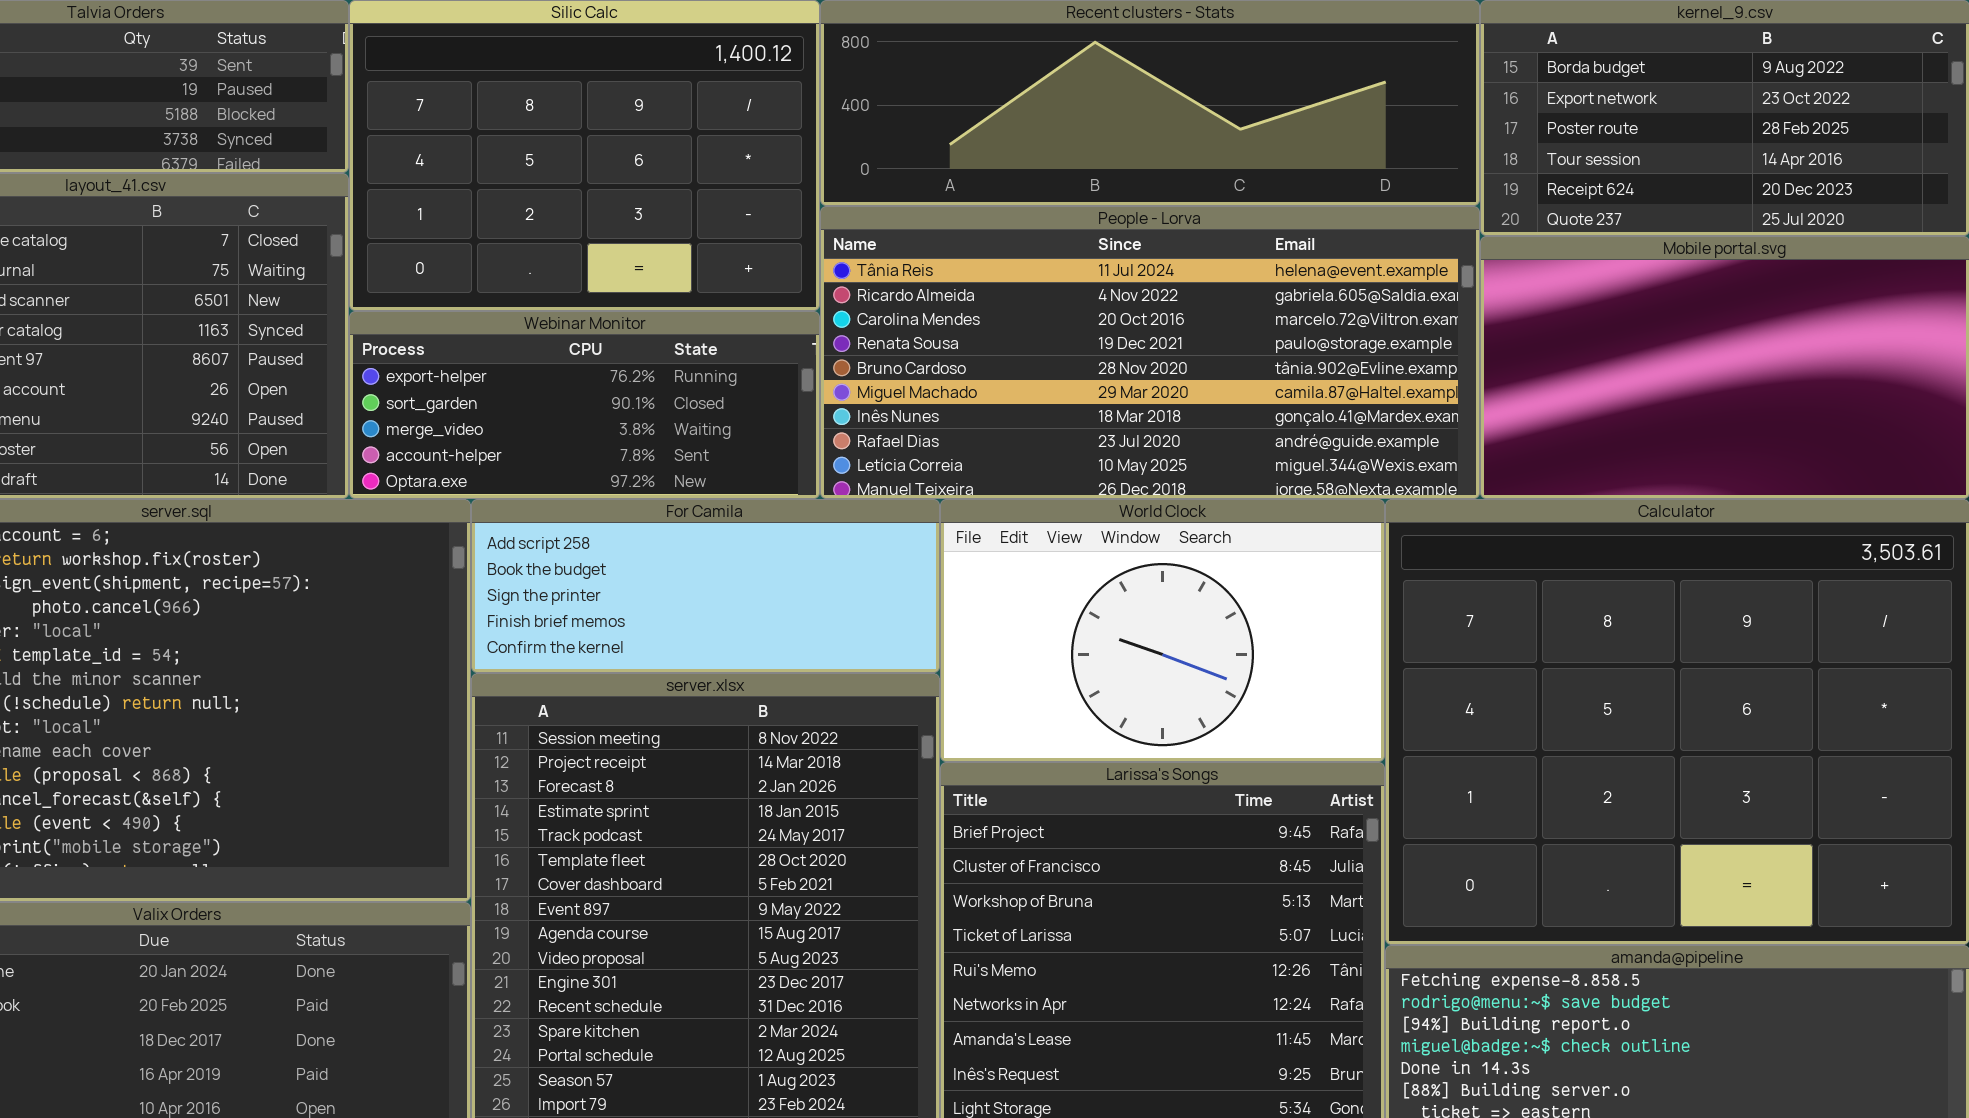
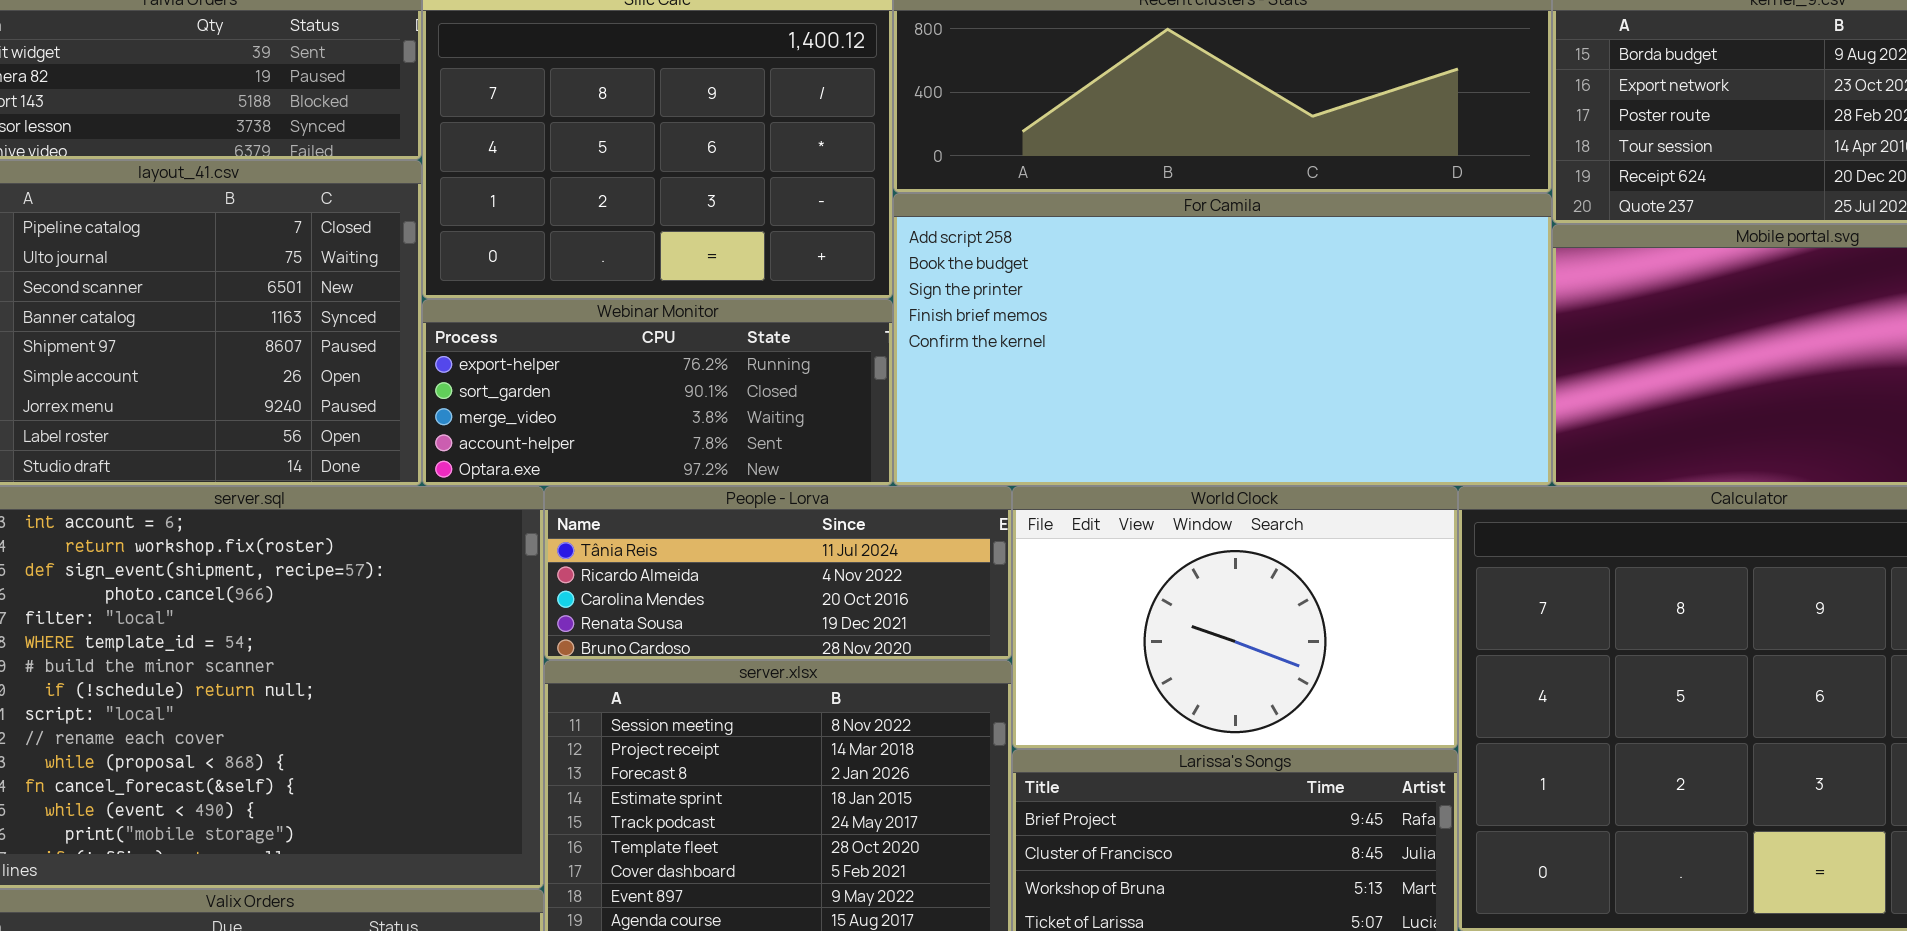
People - Lorva: [820,206,1480,499] -> [544,486,1012,660], moved, resized
For Camila: [471,499,940,673] -> [893,193,1552,486], moved, resized

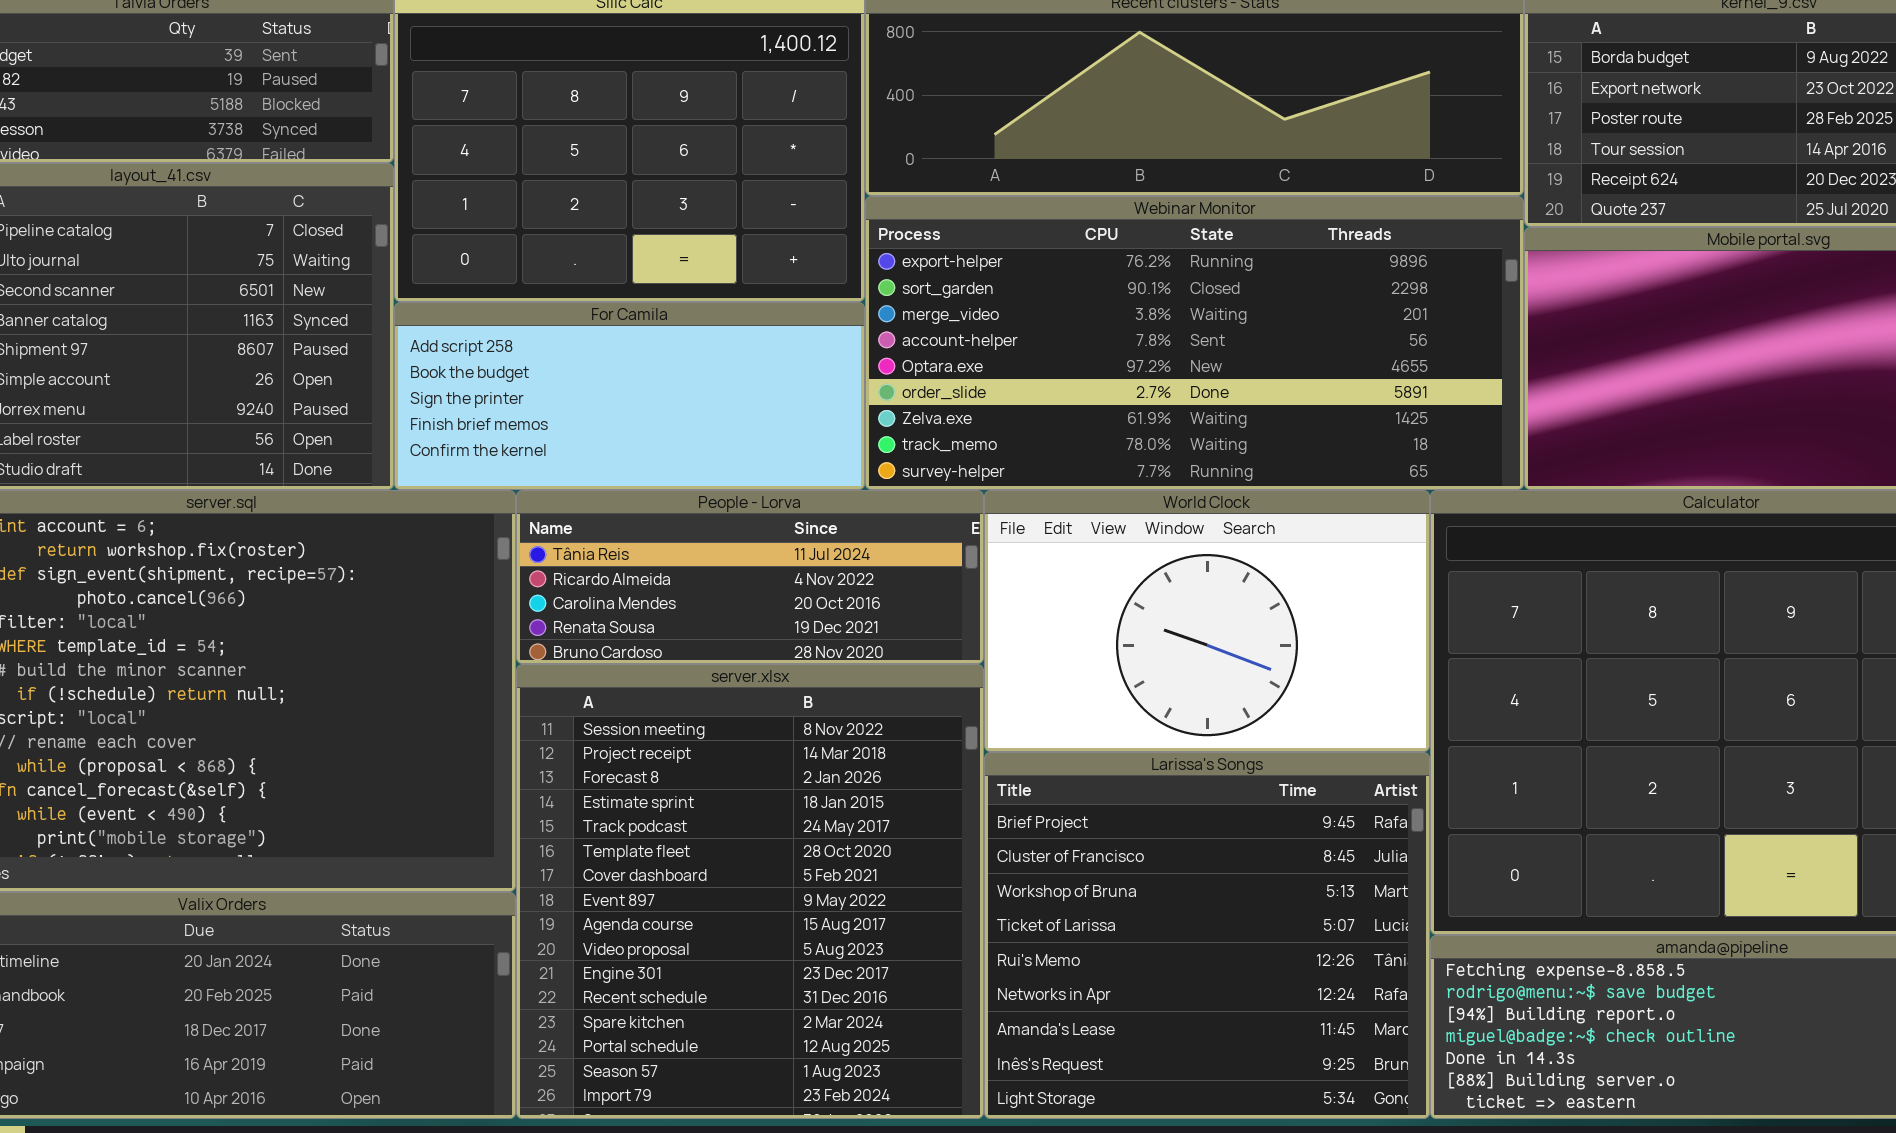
For Camila: [893,193,1552,486] -> [394,302,865,490], moved, resized
Webinar Monitor: [422,299,893,486] -> [865,196,1524,490], moved, resized

